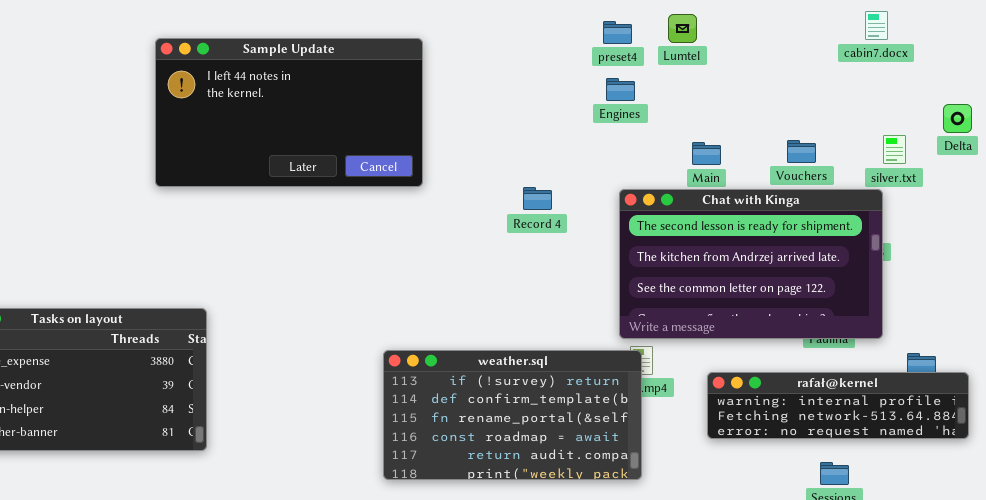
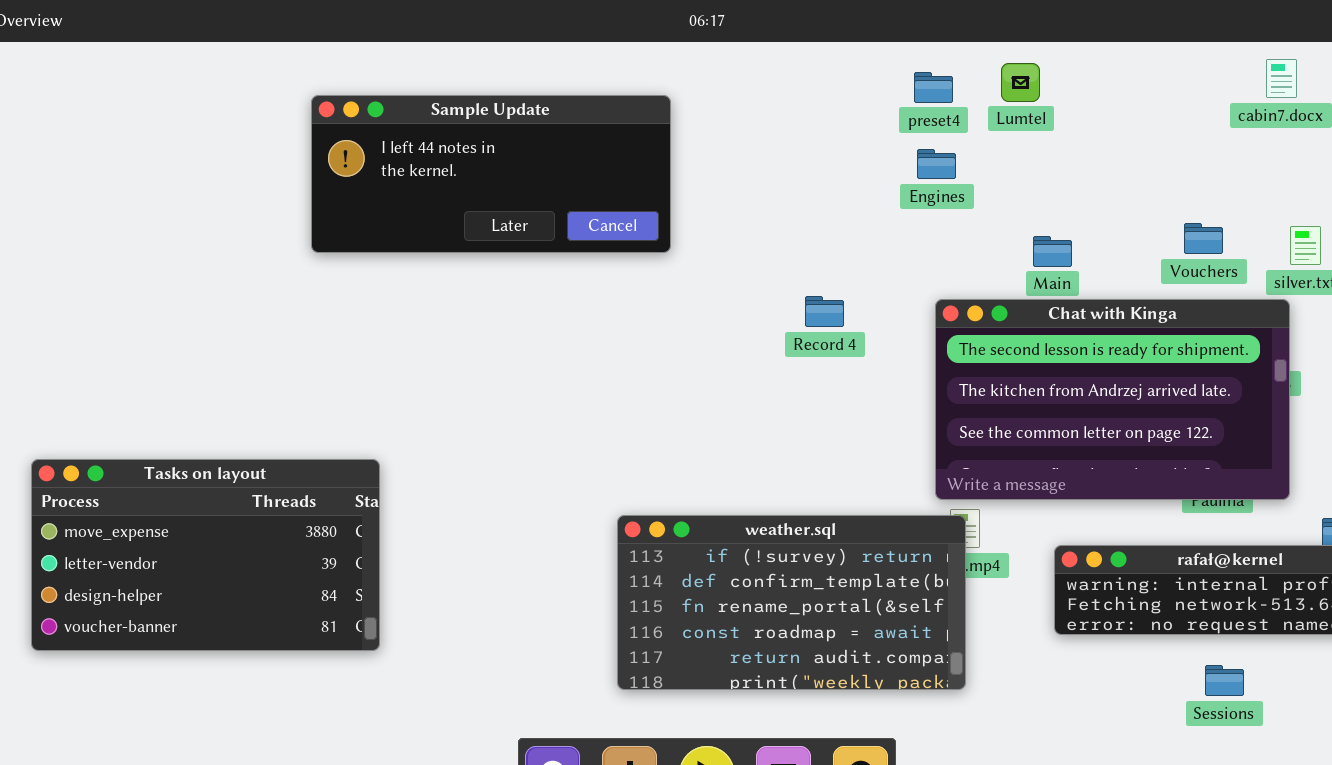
Sample Update: [155,38,423,187] -> [311,95,671,253], resized
Vouchers: [787,140,816,163] -> [1184,223,1223,254], moved

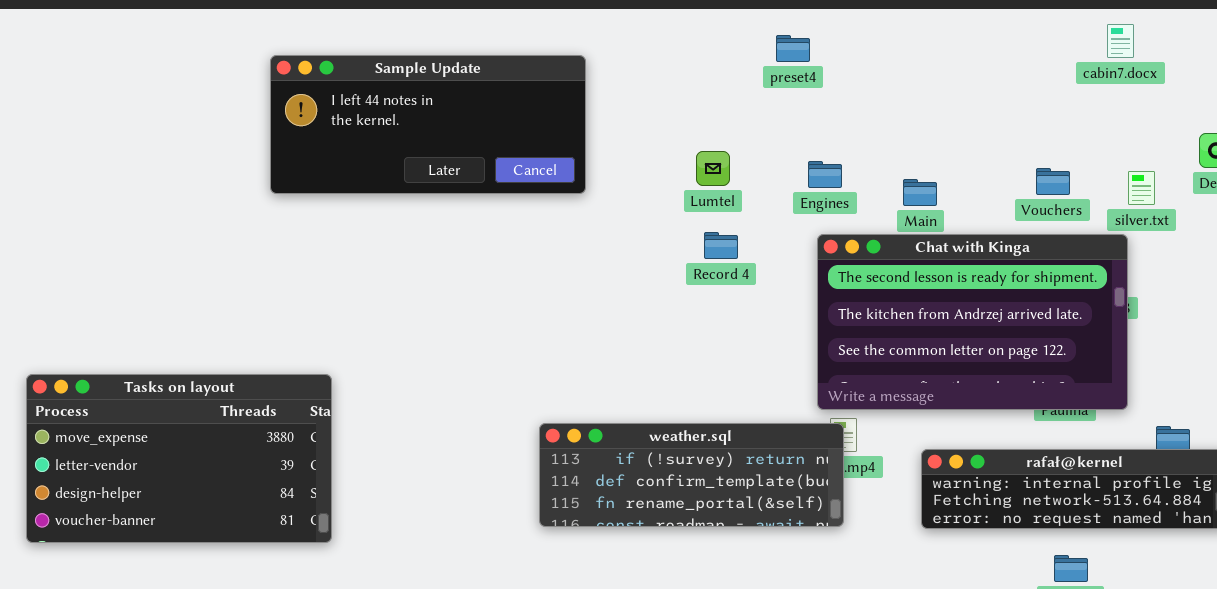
Lumtel: [1001,63,1040,102] -> [696,151,730,186], moved
preset4: [914,72,953,103] -> [776,35,810,62], moved
Engines: [917,149,956,179] -> [808,161,842,188], moved
weather.sql: [617,515,966,690] -> [539,423,844,527], resized

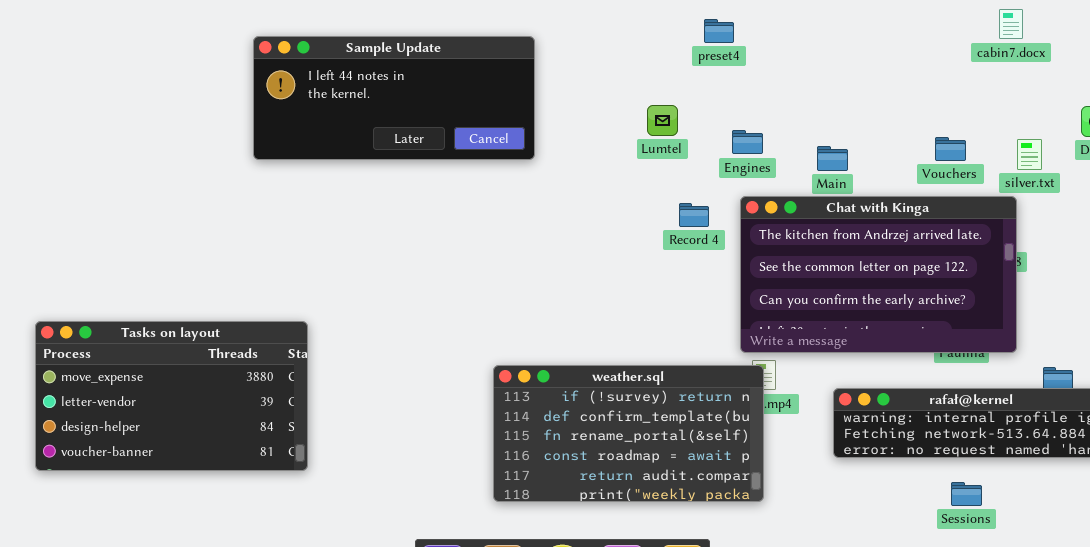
Lumtel: [696,151,730,186] -> [647,105,678,136], moved
Record 4: [704,232,738,259] -> [679,203,709,227], moved
Chat with Kinga: [817,234,1128,410] -> [740,196,1017,353], scrolled down 1 row
weather.sql: [539,423,844,527] -> [493,365,764,502], resized

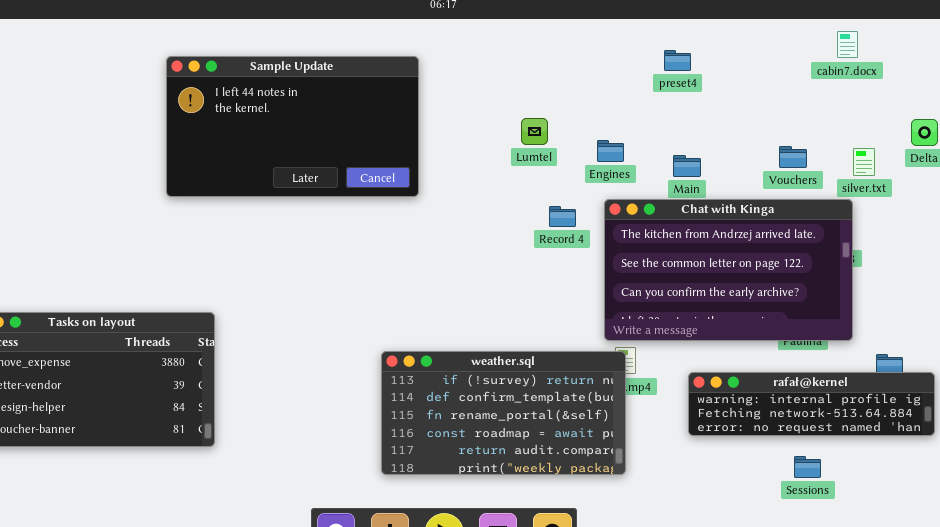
preset4: [704,19,734,43] -> [664,50,691,71], moved
Sample Update: [253,36,535,160] -> [166,56,419,197], resized

